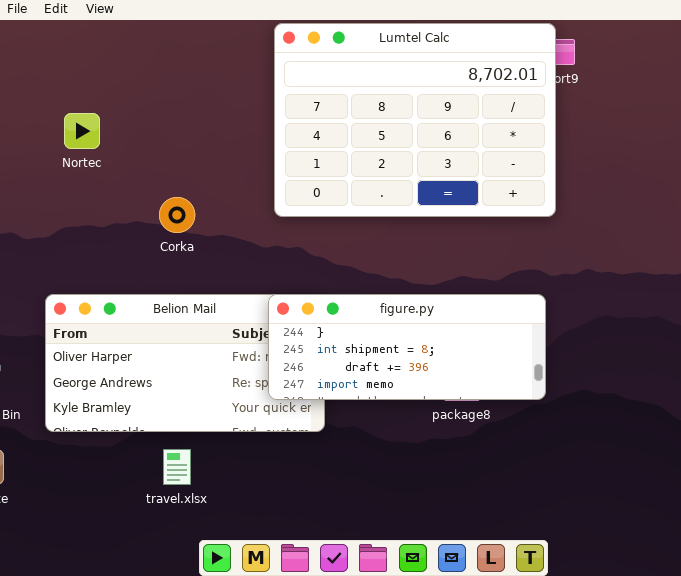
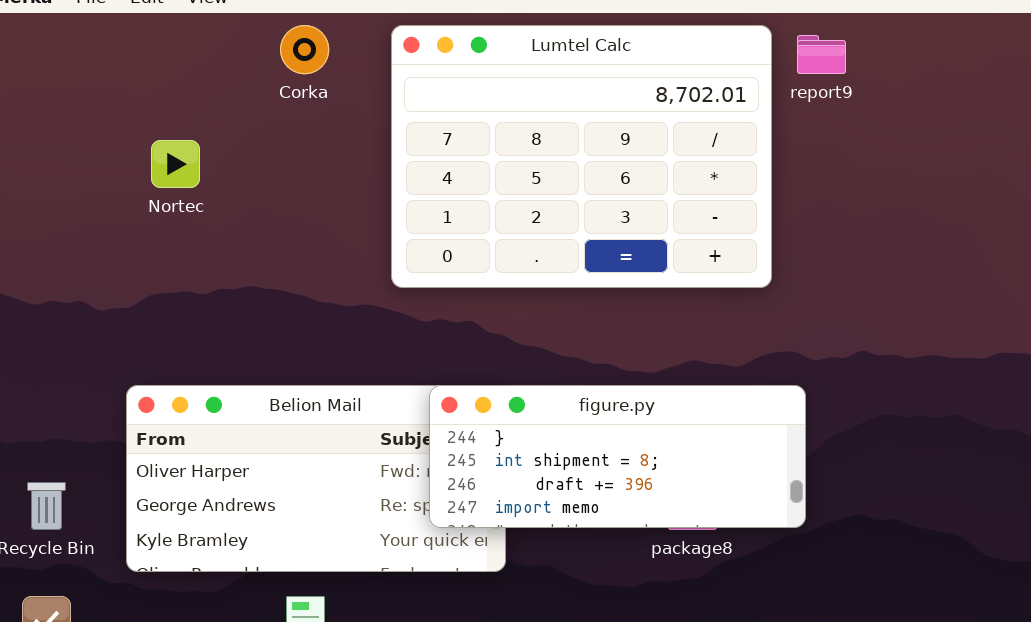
Lumtel Calc: [274,23,556,217] -> [391,25,772,288], moved
Corka: [159,197,195,233] -> [280,25,329,74], moved

